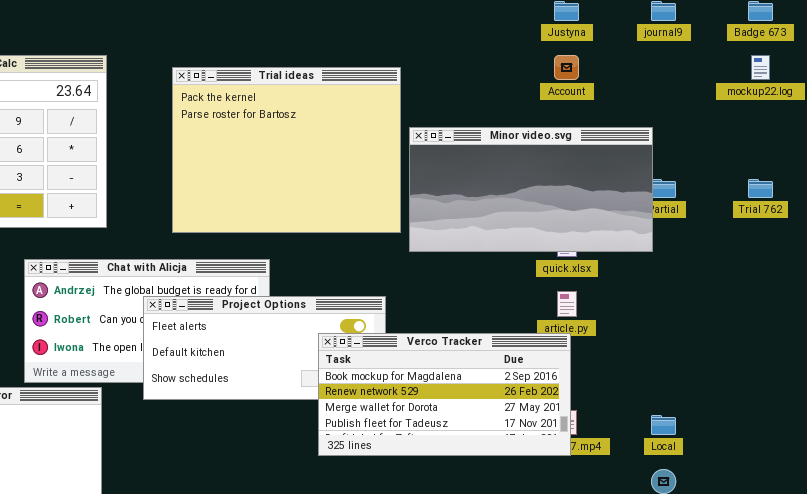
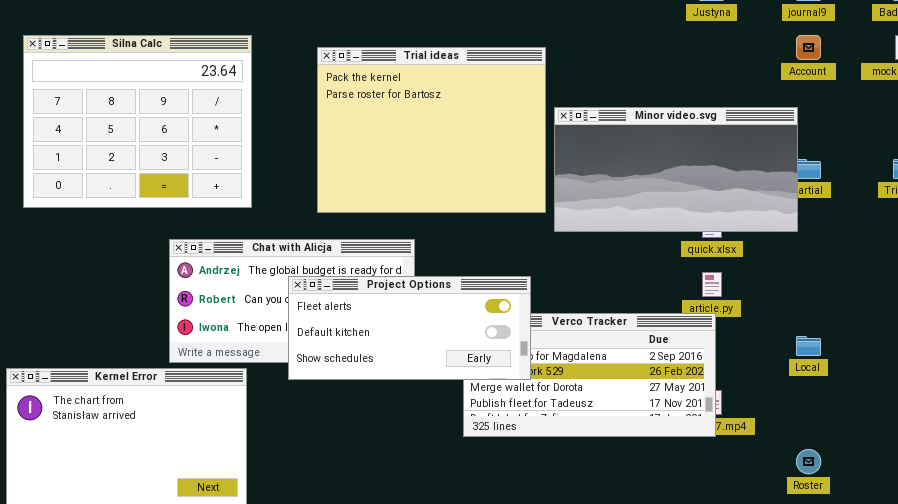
Account: [554,55,579,80] -> [796,35,821,60], moved
Project Options: [143,296,386,400] -> [288,276,531,380], raised
Local: [651,415,676,435] -> [796,336,821,356], moved

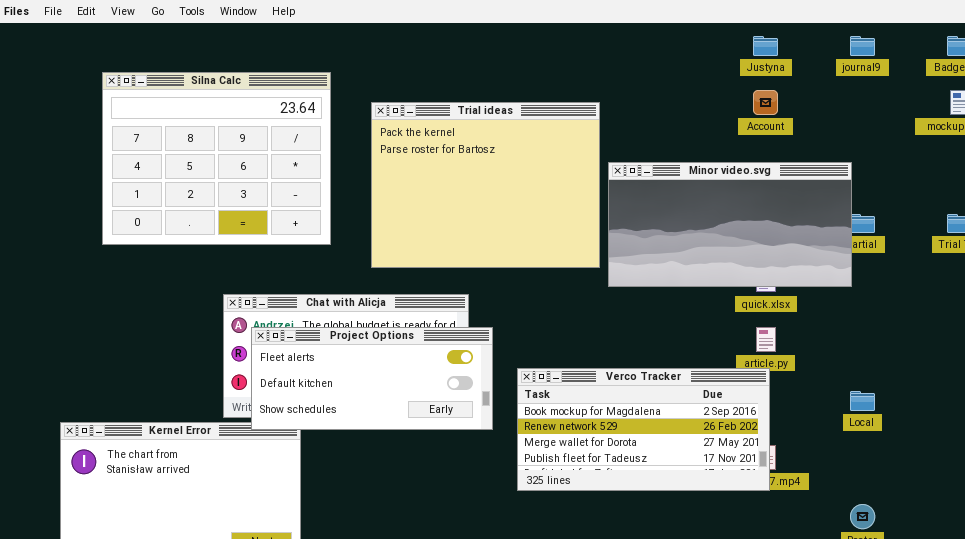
Silna Calc: [23,35,252,208] -> [102,72,331,245], moved
Account: [796,35,821,60] -> [753,90,778,115], moved
Project Options: [288,276,531,380] -> [251,327,493,430], moved

